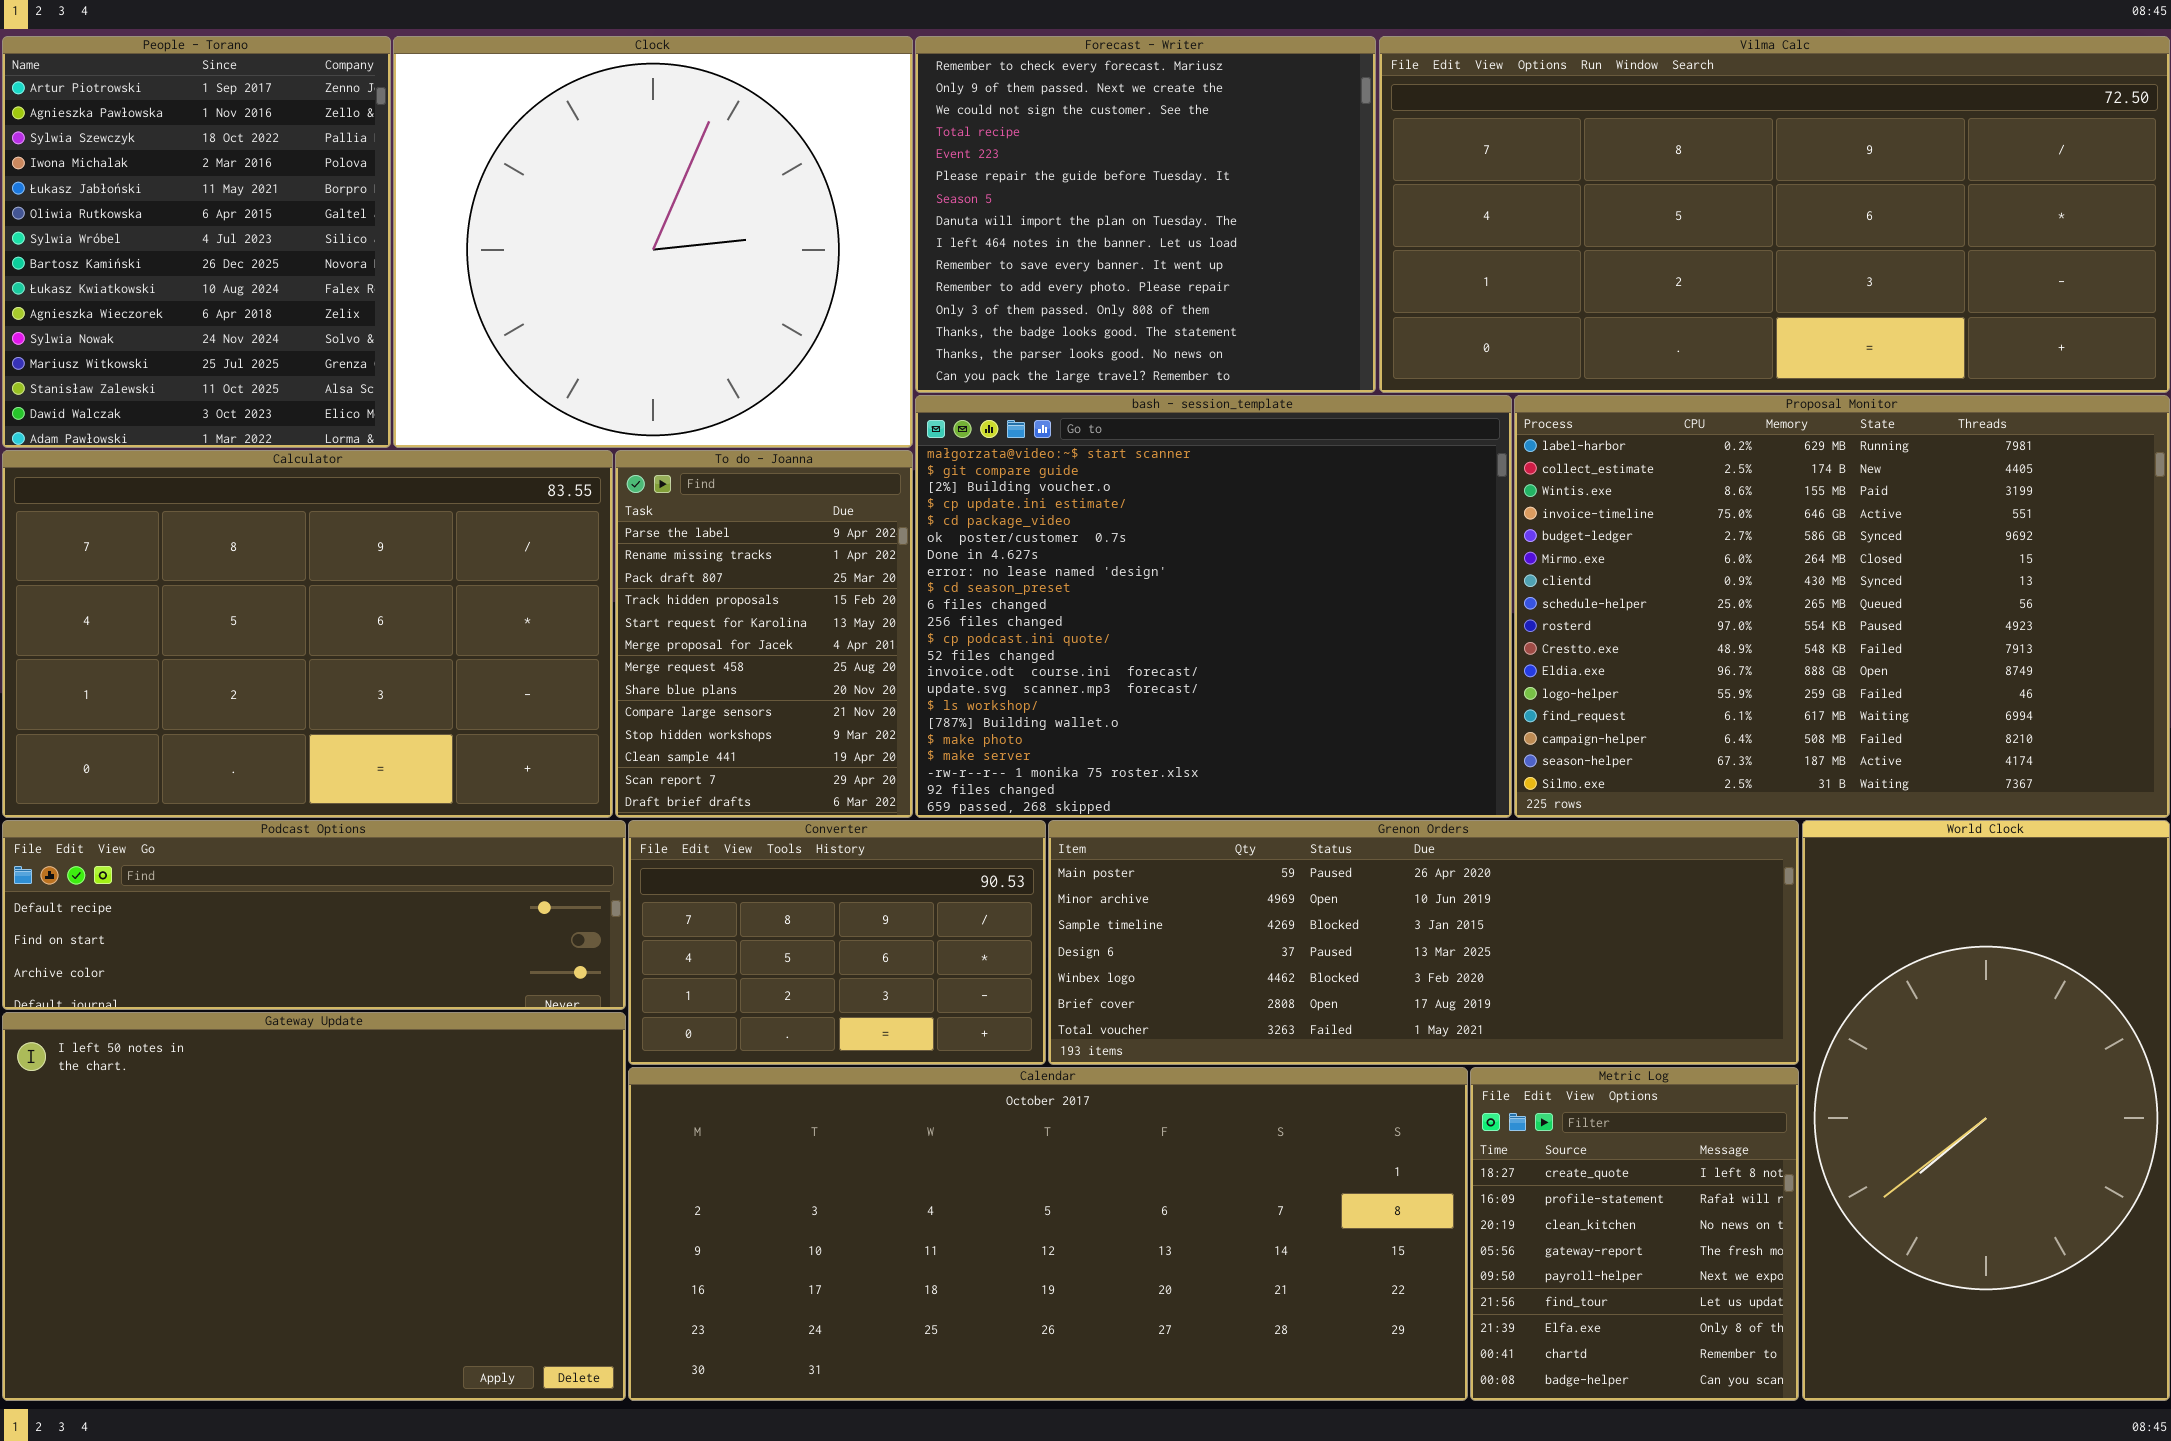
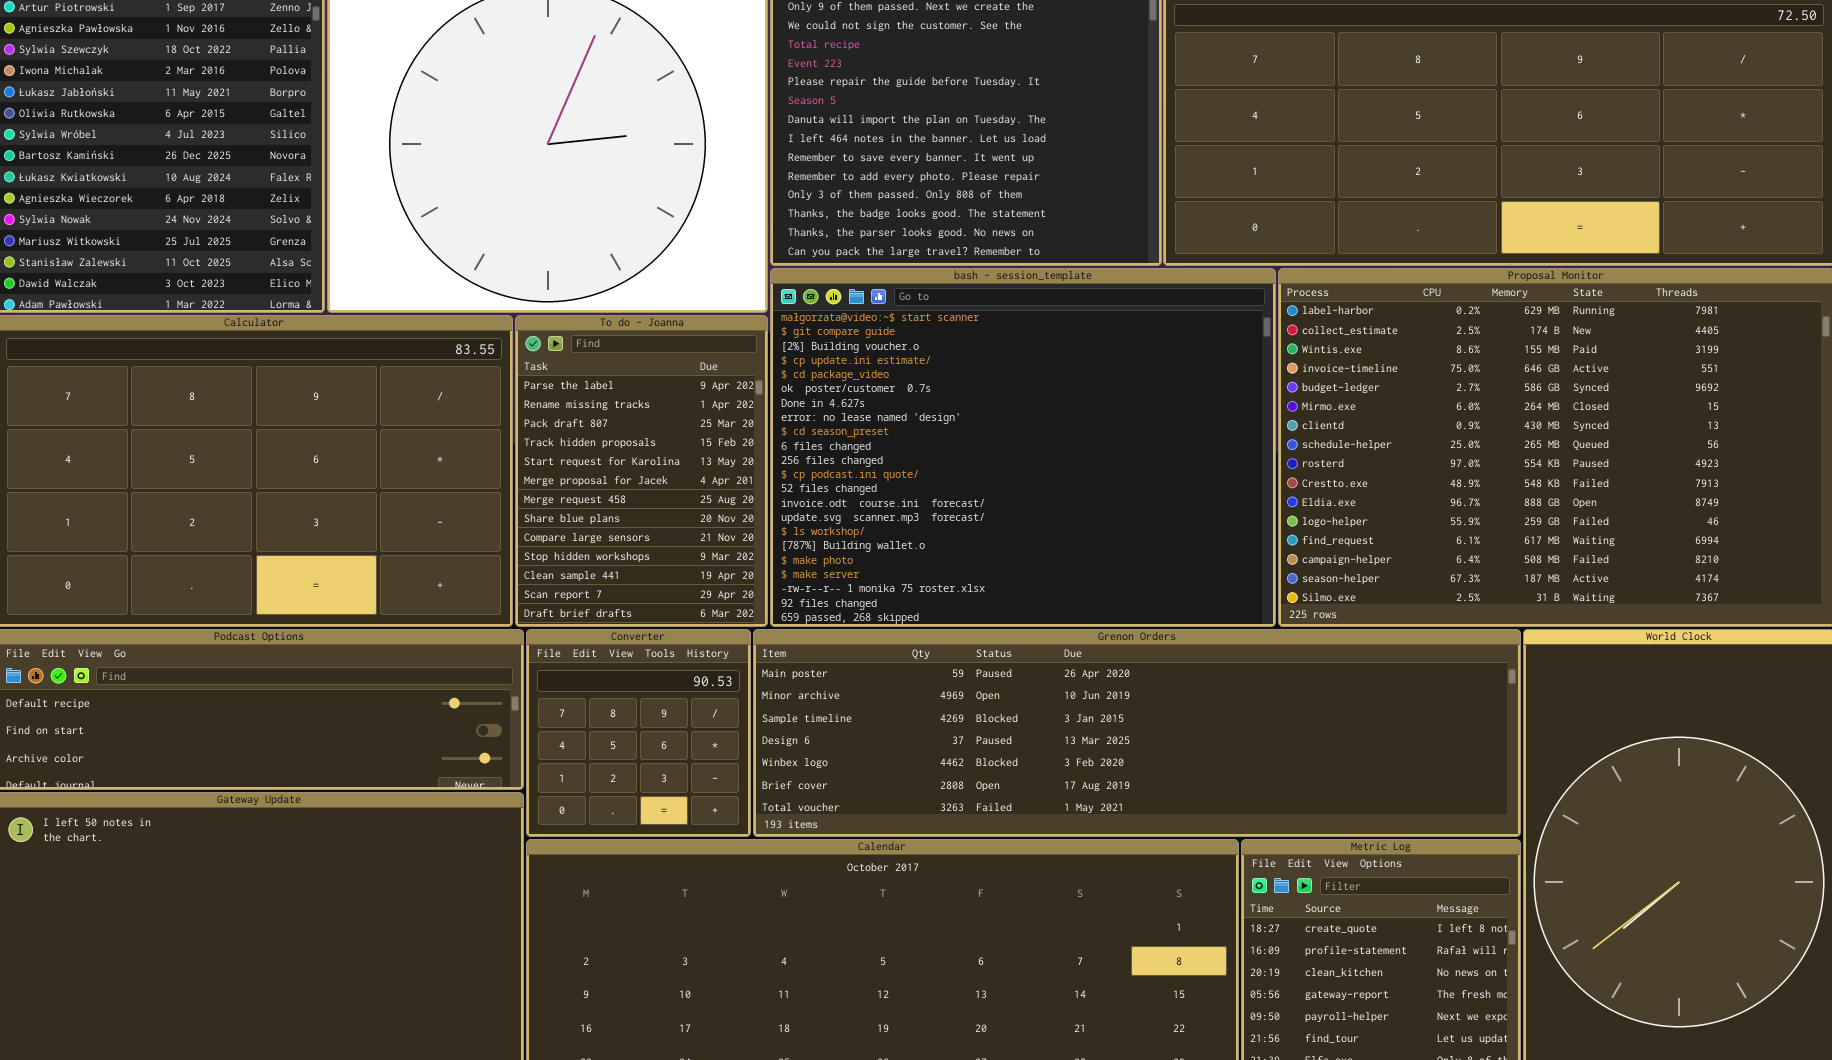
Converter: [628,820,1046,1065] -> [526,629,751,837], resized
Grenon Orders: [1048,820,1799,1065] -> [753,629,1521,837], resized

